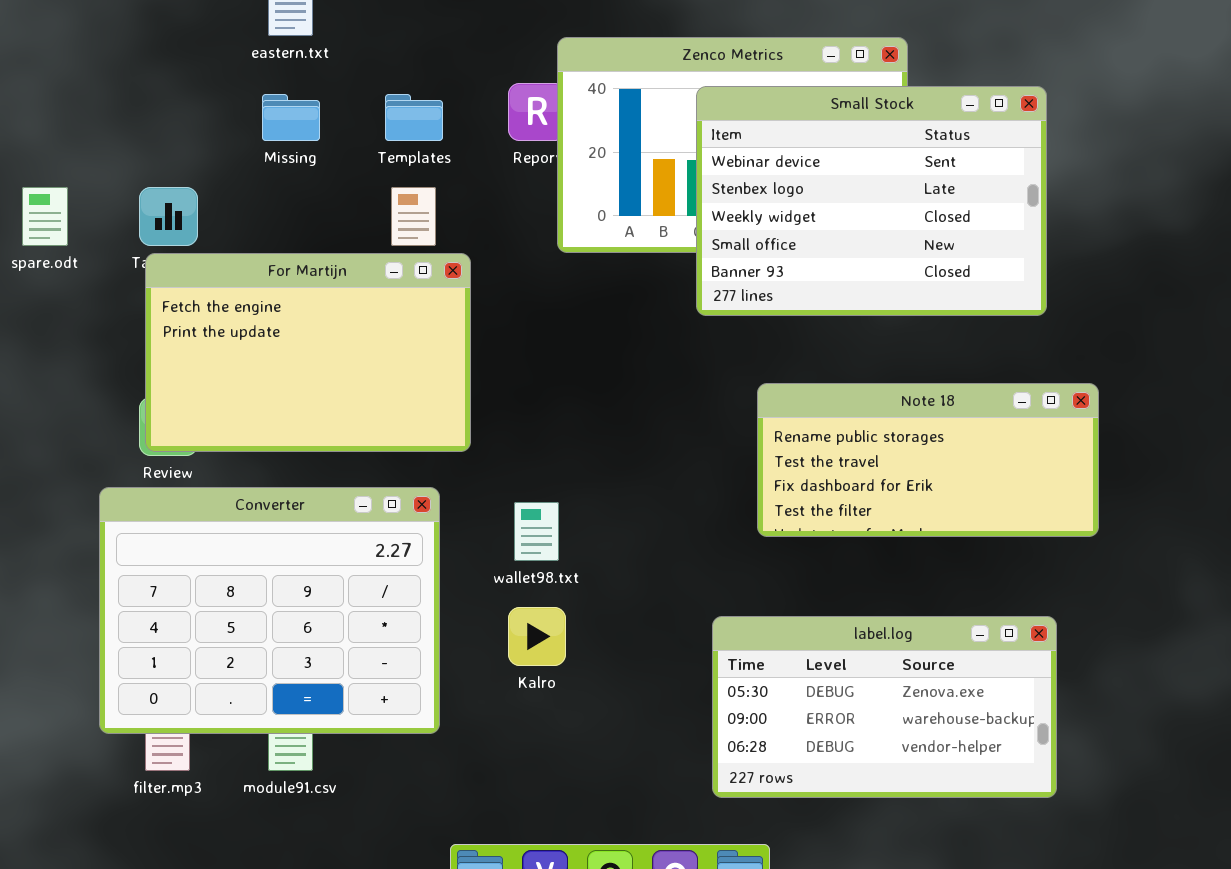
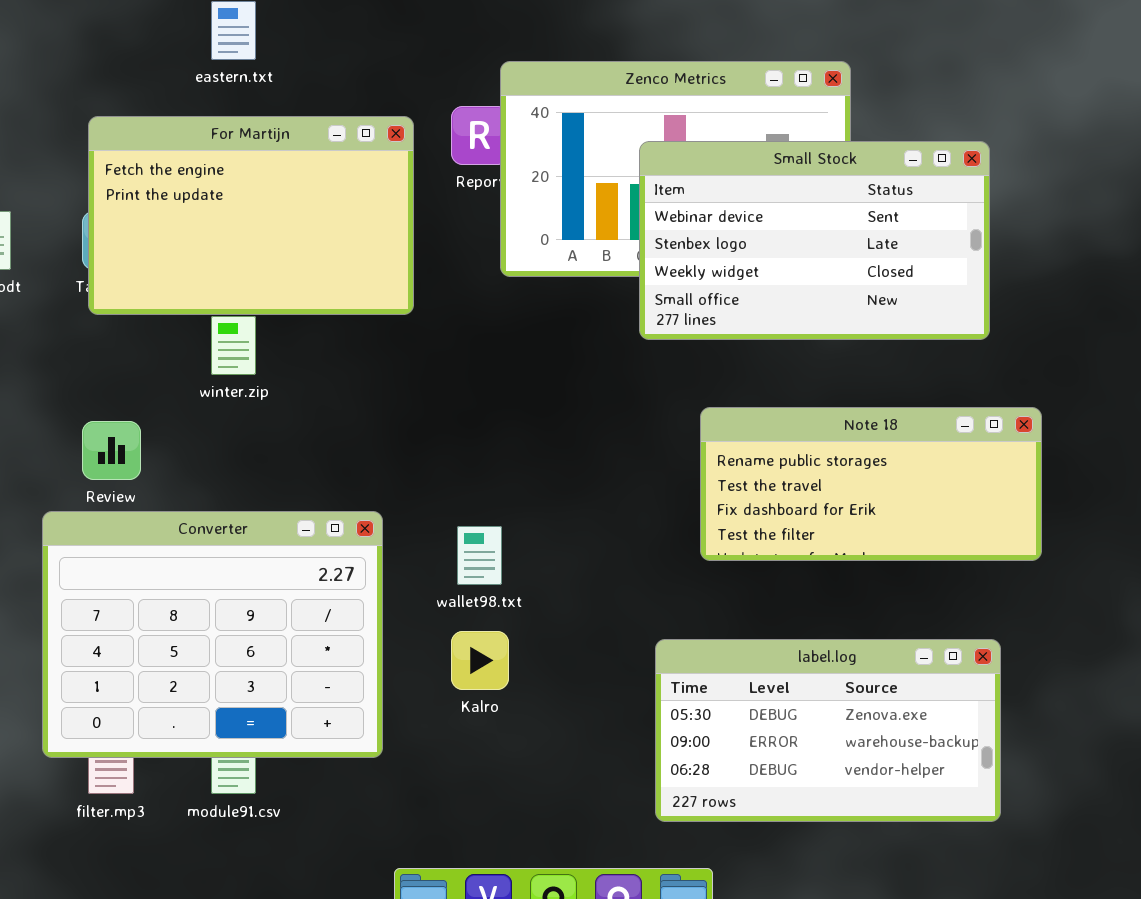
Small Stock: [696,86,1047,316] -> [639,141,990,340], resized
For Martijn: [145,253,471,452] -> [88,116,414,315], moved

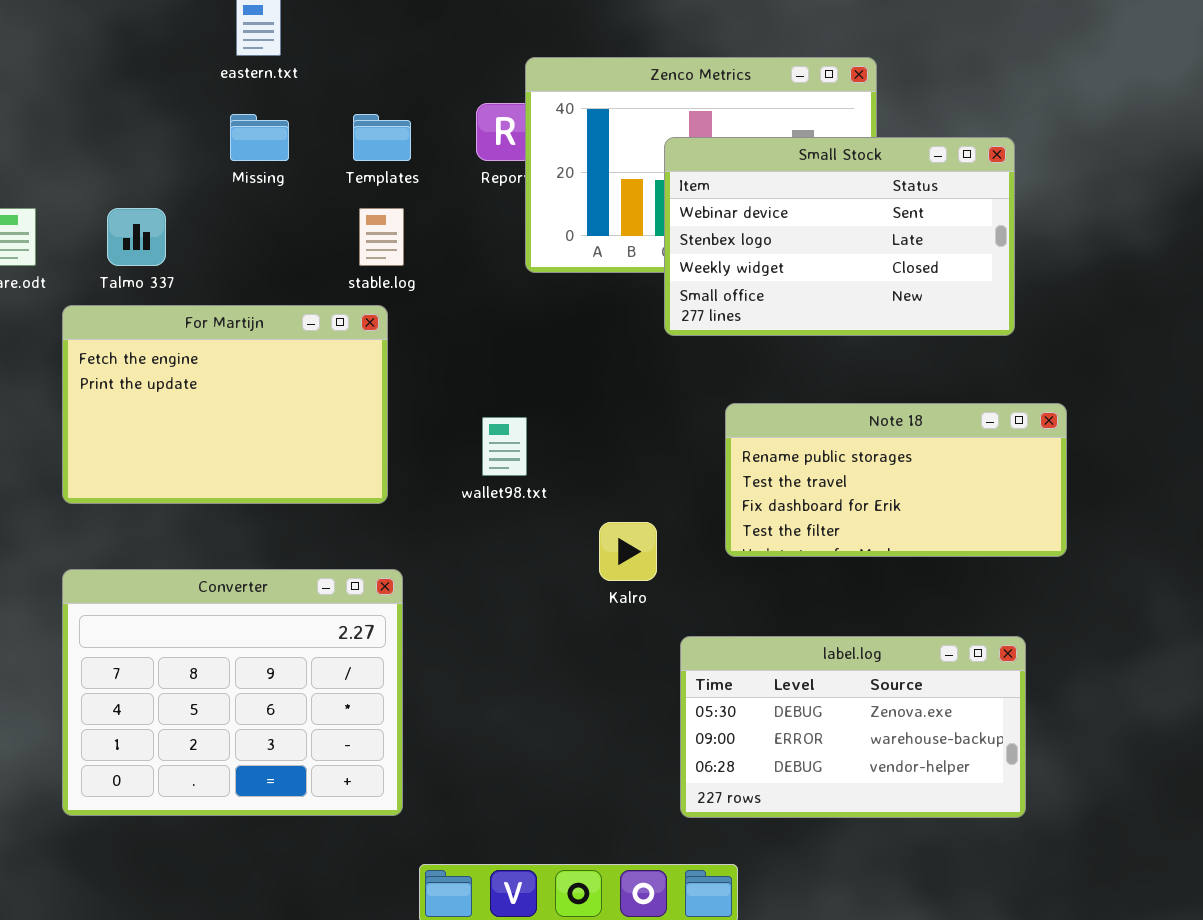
For Martijn: [88,116,414,315] -> [62,305,388,504], moved
Converter: [42,511,383,758] -> [62,569,403,816], moved
wallet98.txt: [457,526,502,585] -> [482,417,527,476], moved
Kalro: [451,631,509,690] -> [599,522,657,581], moved

